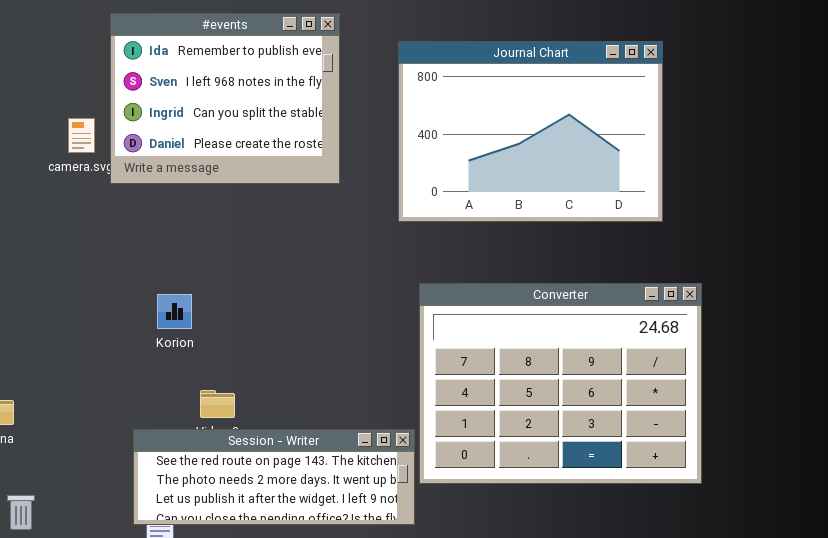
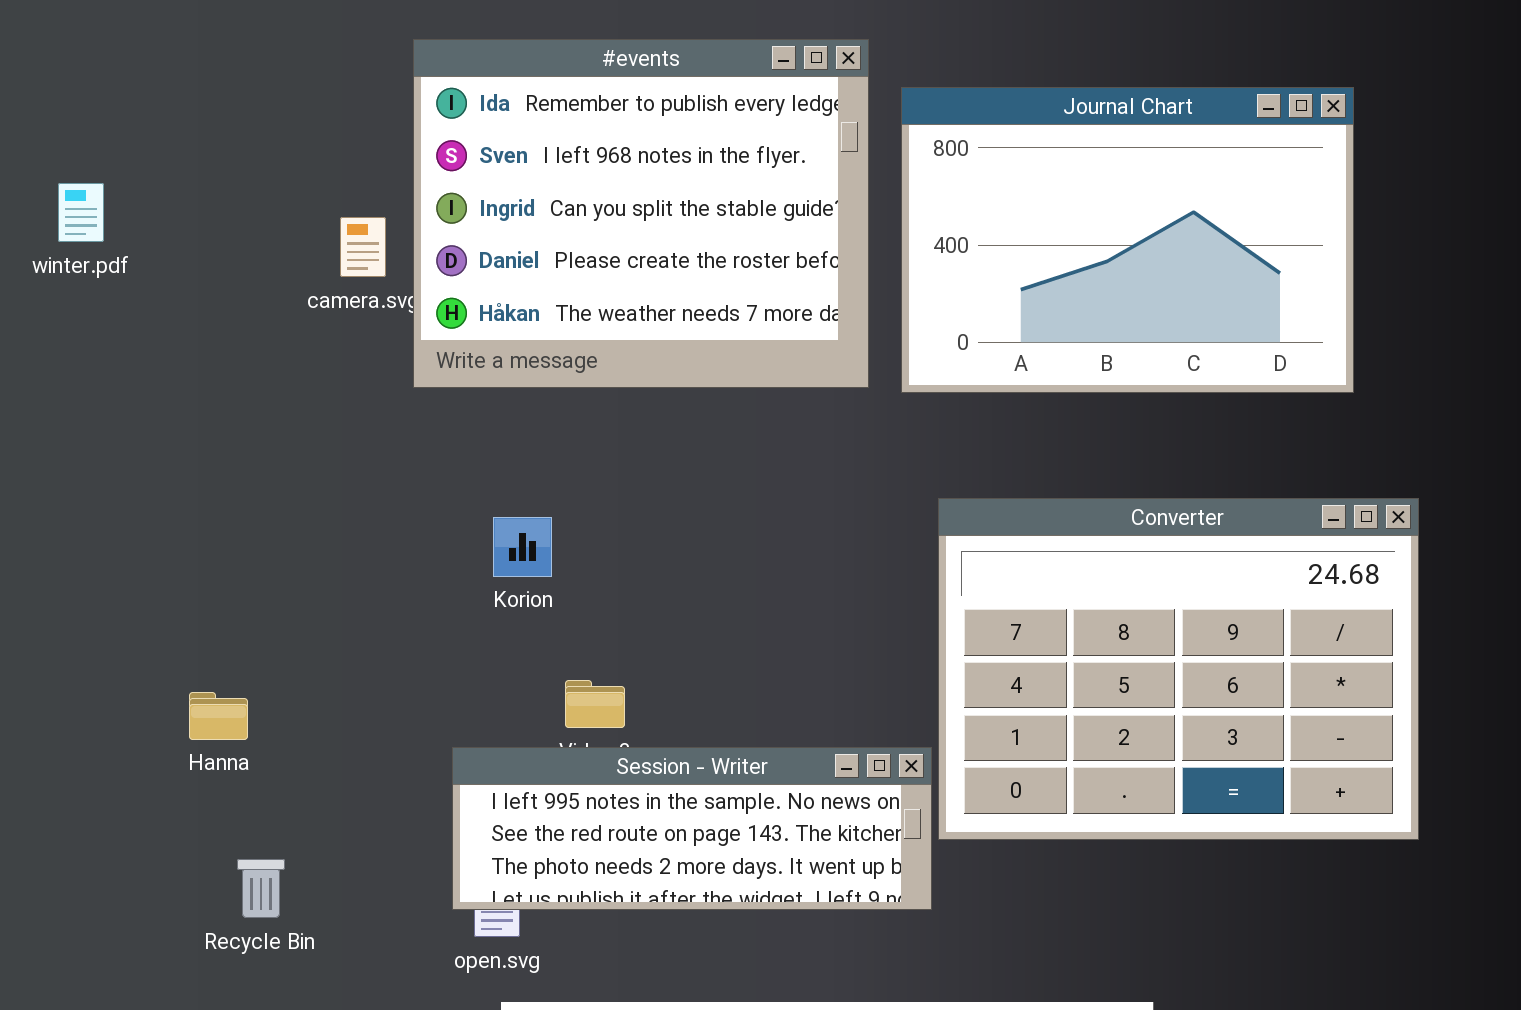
#events: [110,13,340,184] -> [413,39,869,388], resized
Session - Writer: [133,429,415,525] -> [452,747,932,910], scrolled up 1 row

